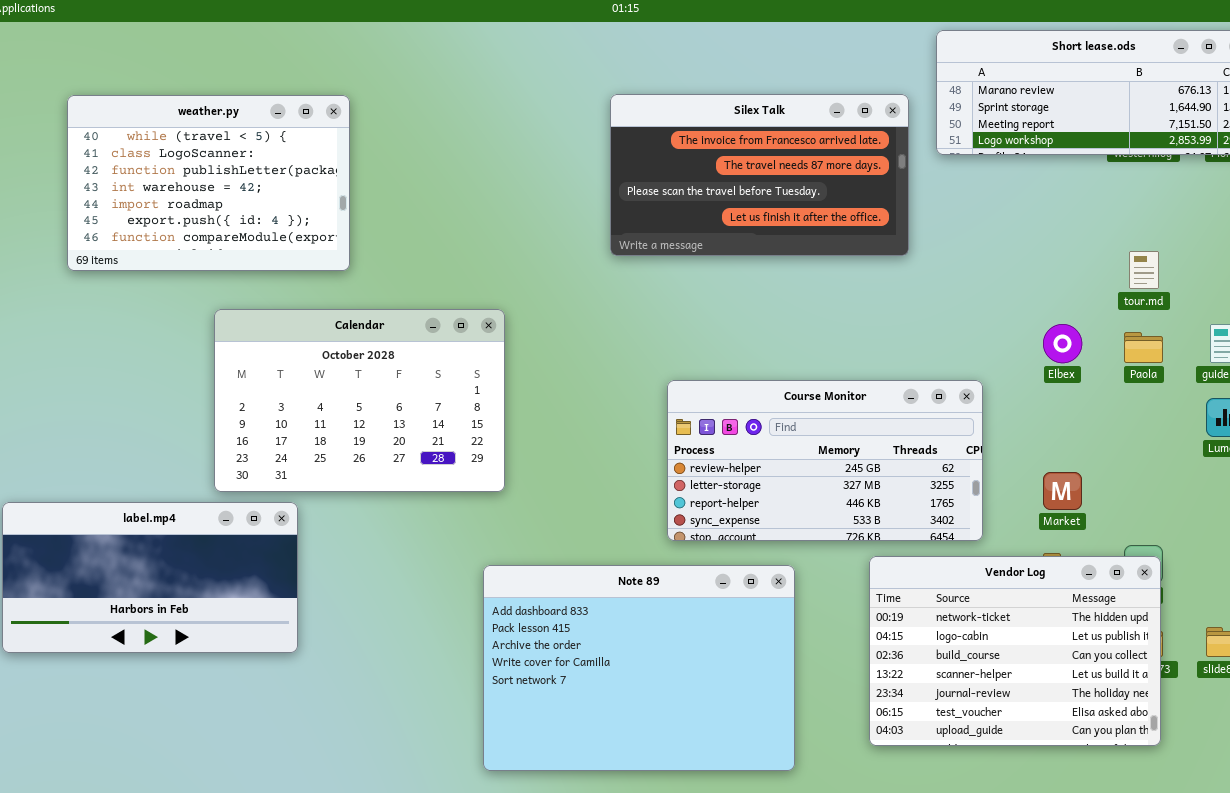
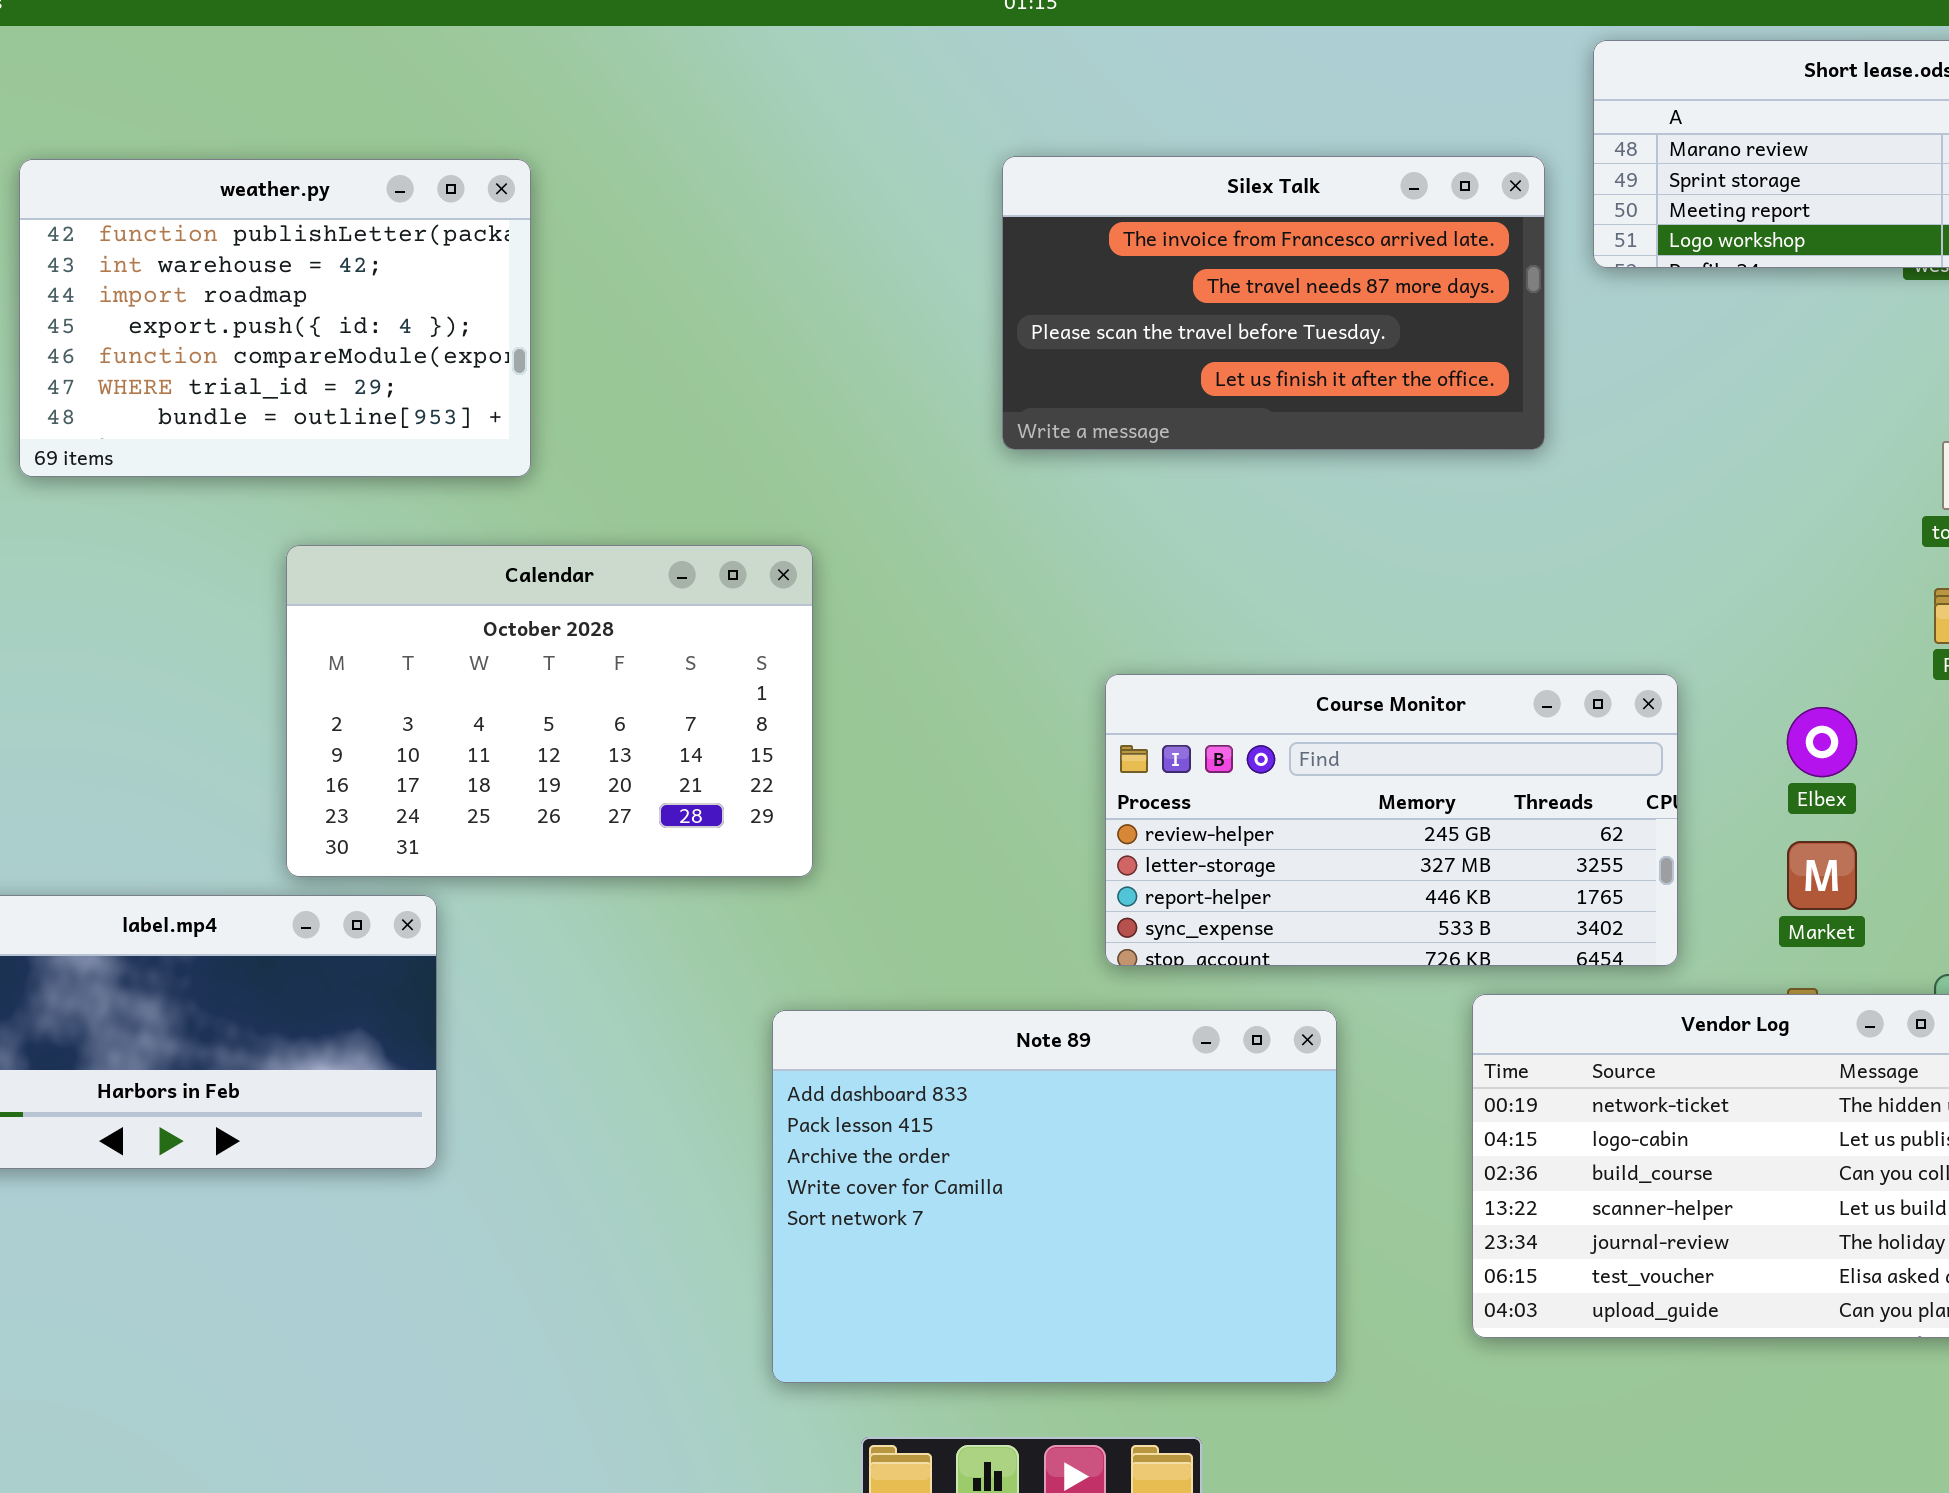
weather.py: [67,95,350,271] -> [19,159,531,477], scrolled down 2 rows
Elbex: [1043,324,1082,363] -> [1787,707,1857,777], moved

